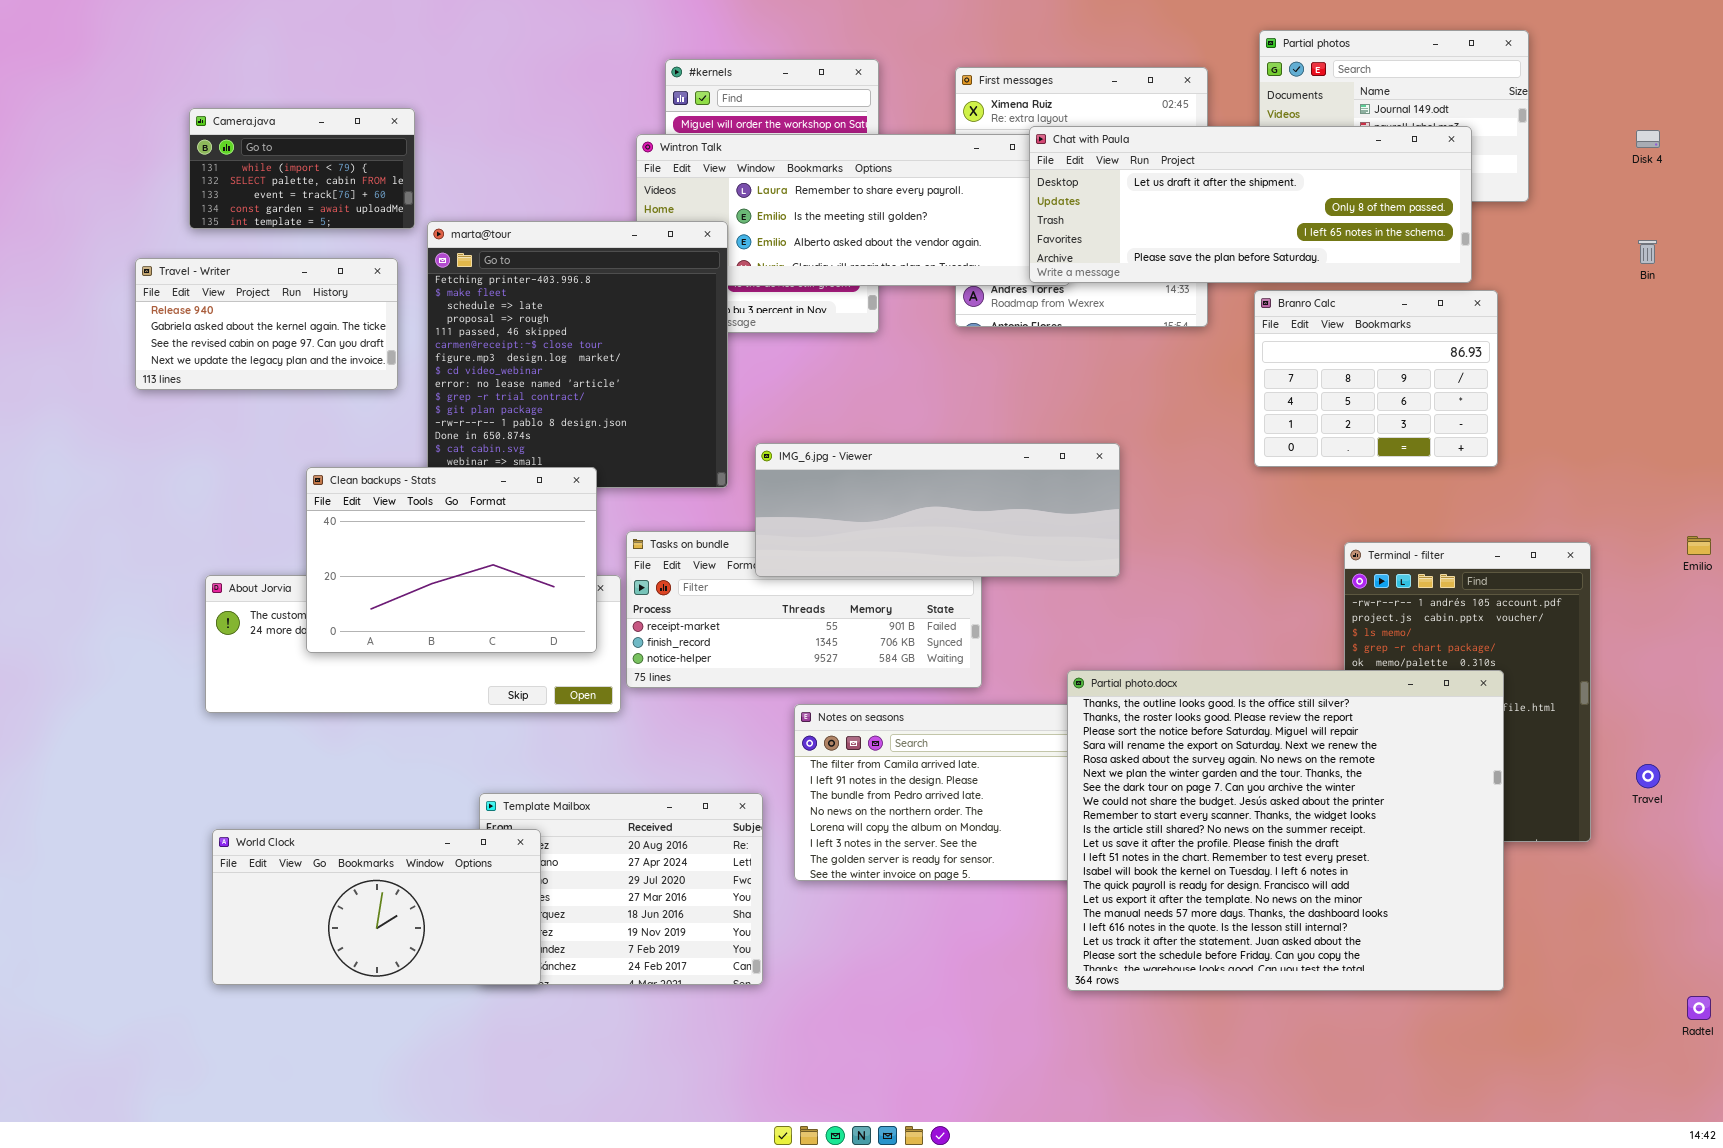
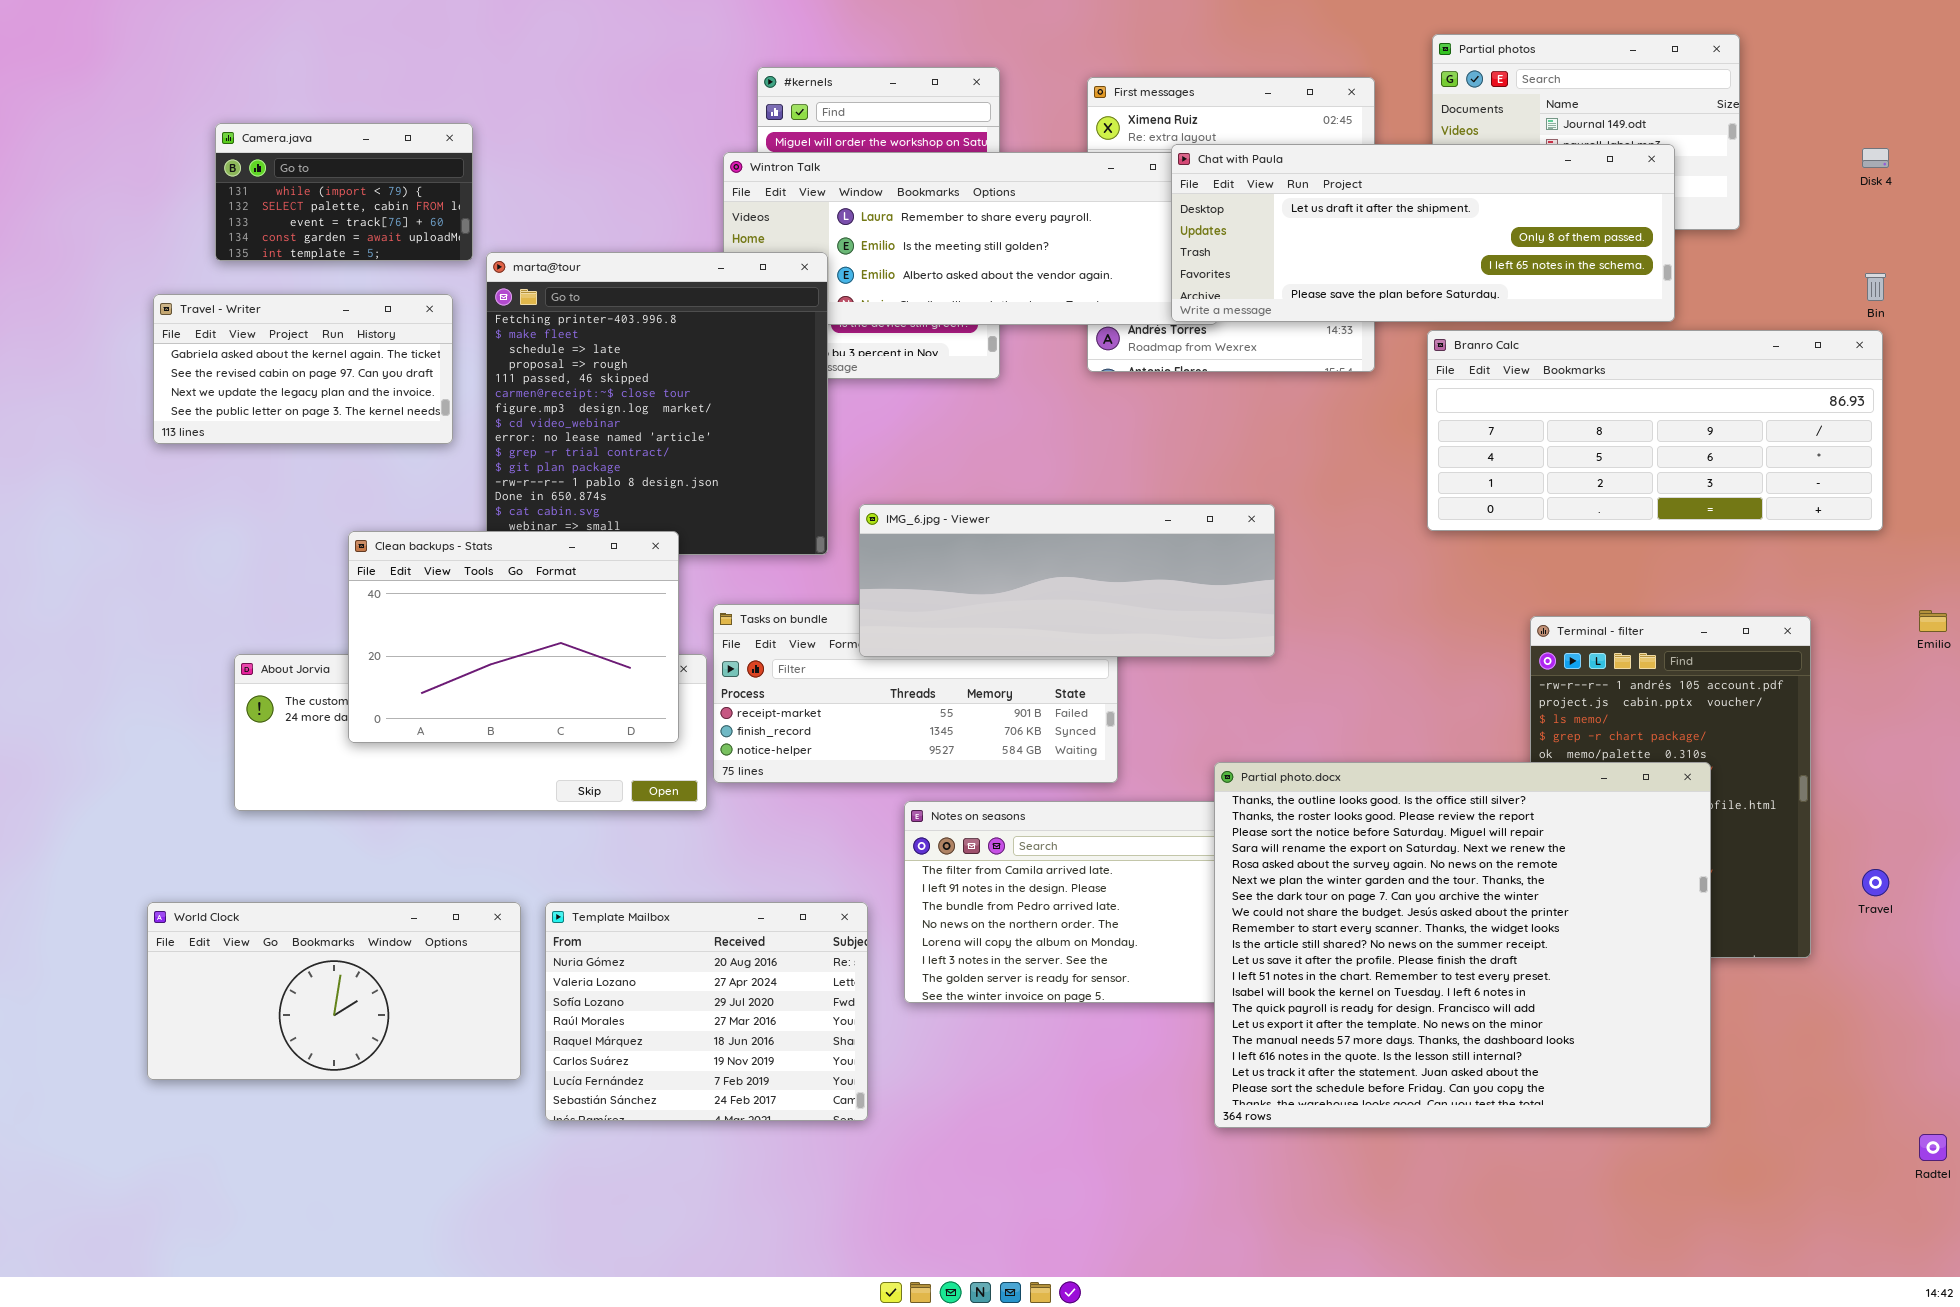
Travel - Writer: [135,258,398,390] -> [153,294,453,444], scrolled down 1 row
Branro Calc: [1254,290,1498,467] -> [1427,330,1883,531], resized
World Clock: [212,829,541,985] -> [147,902,521,1080], moved

